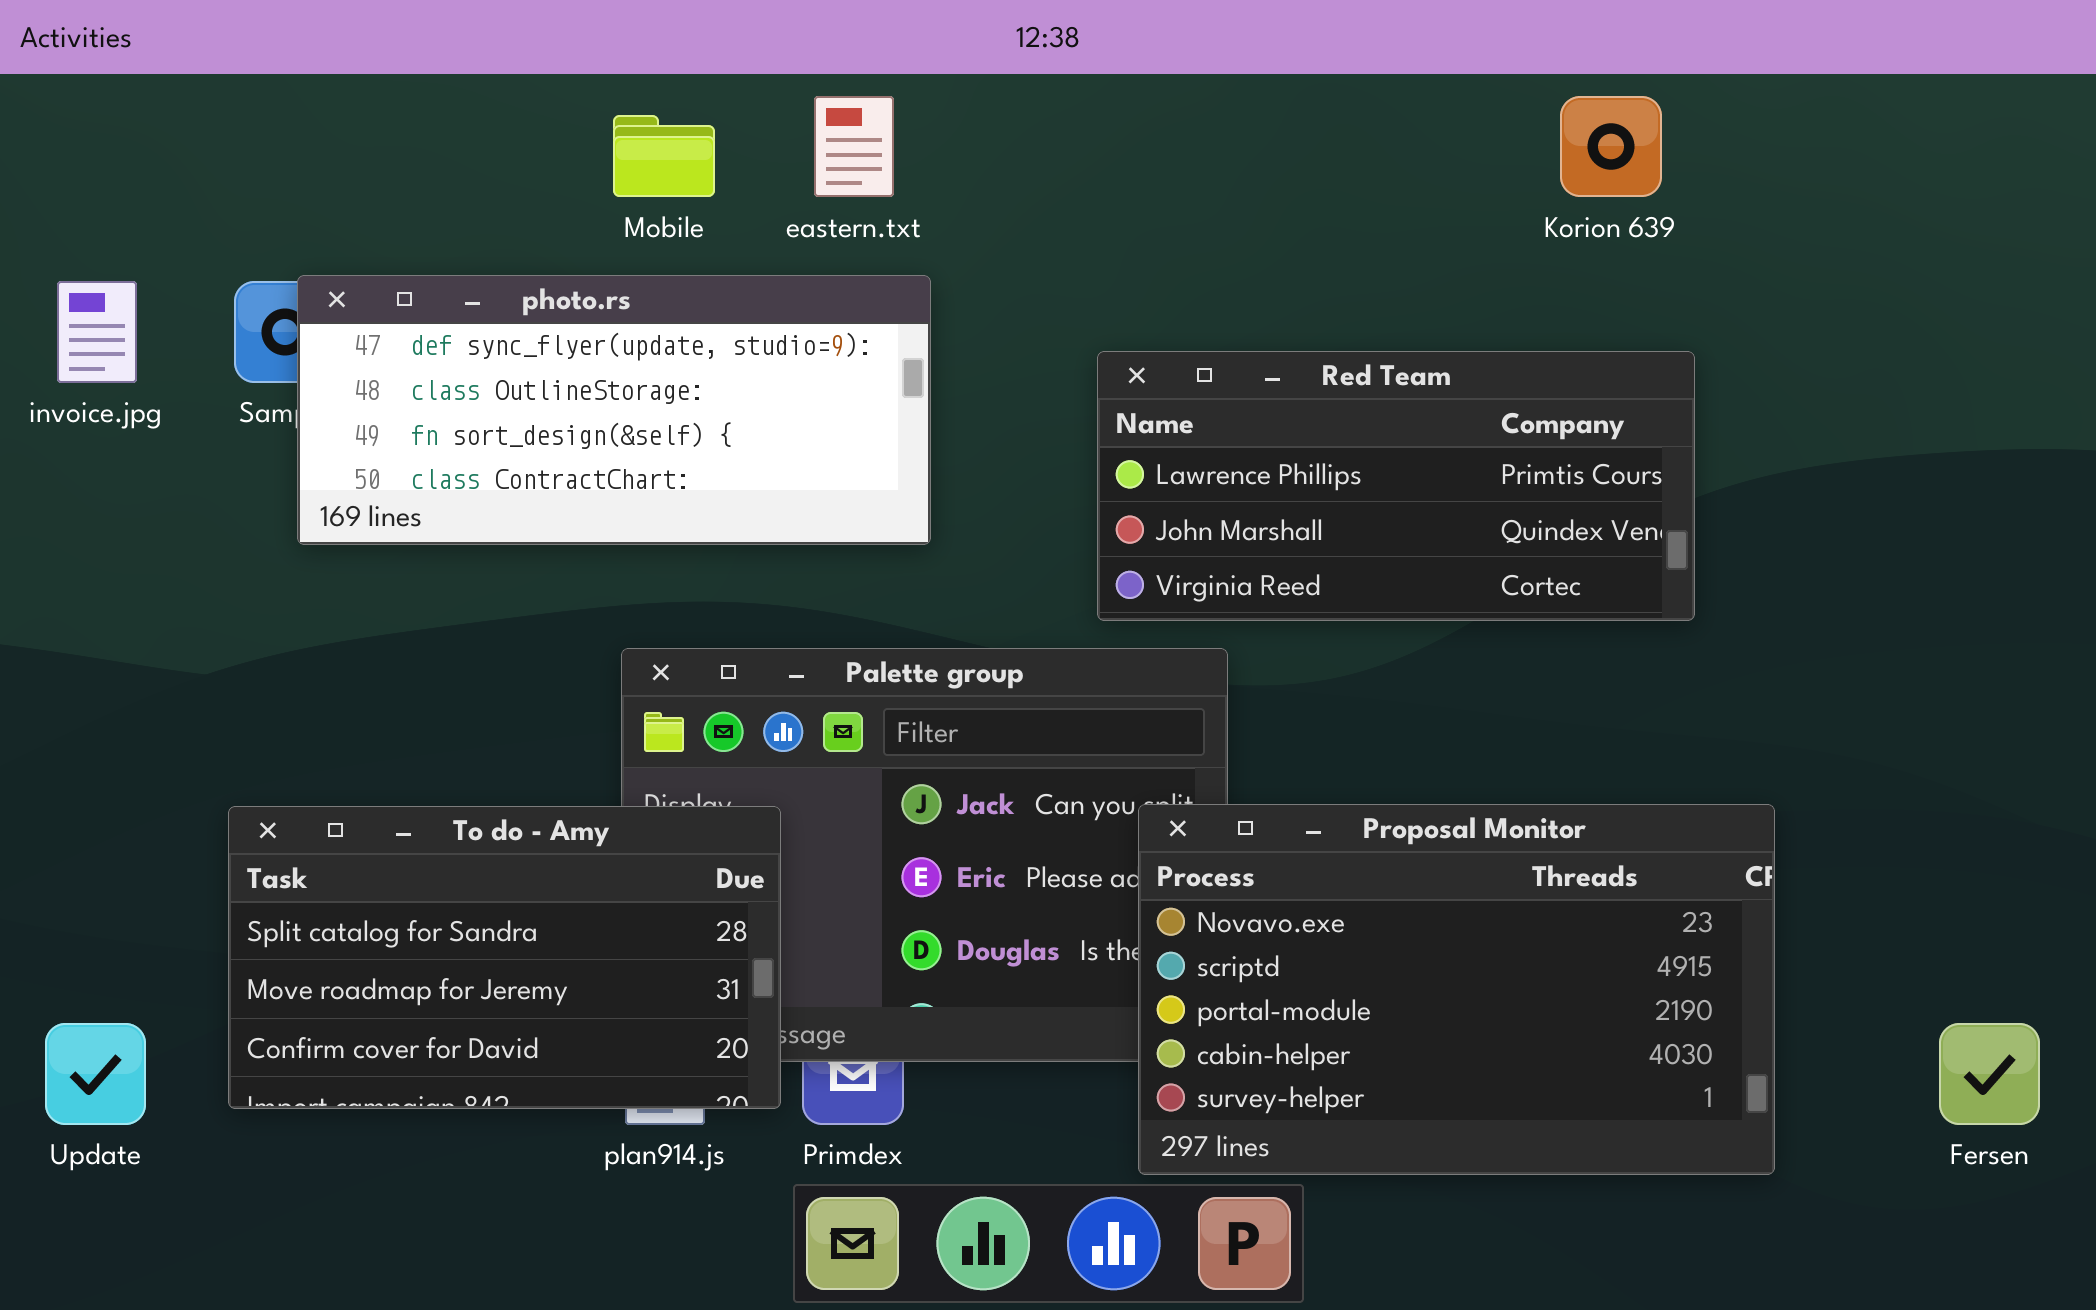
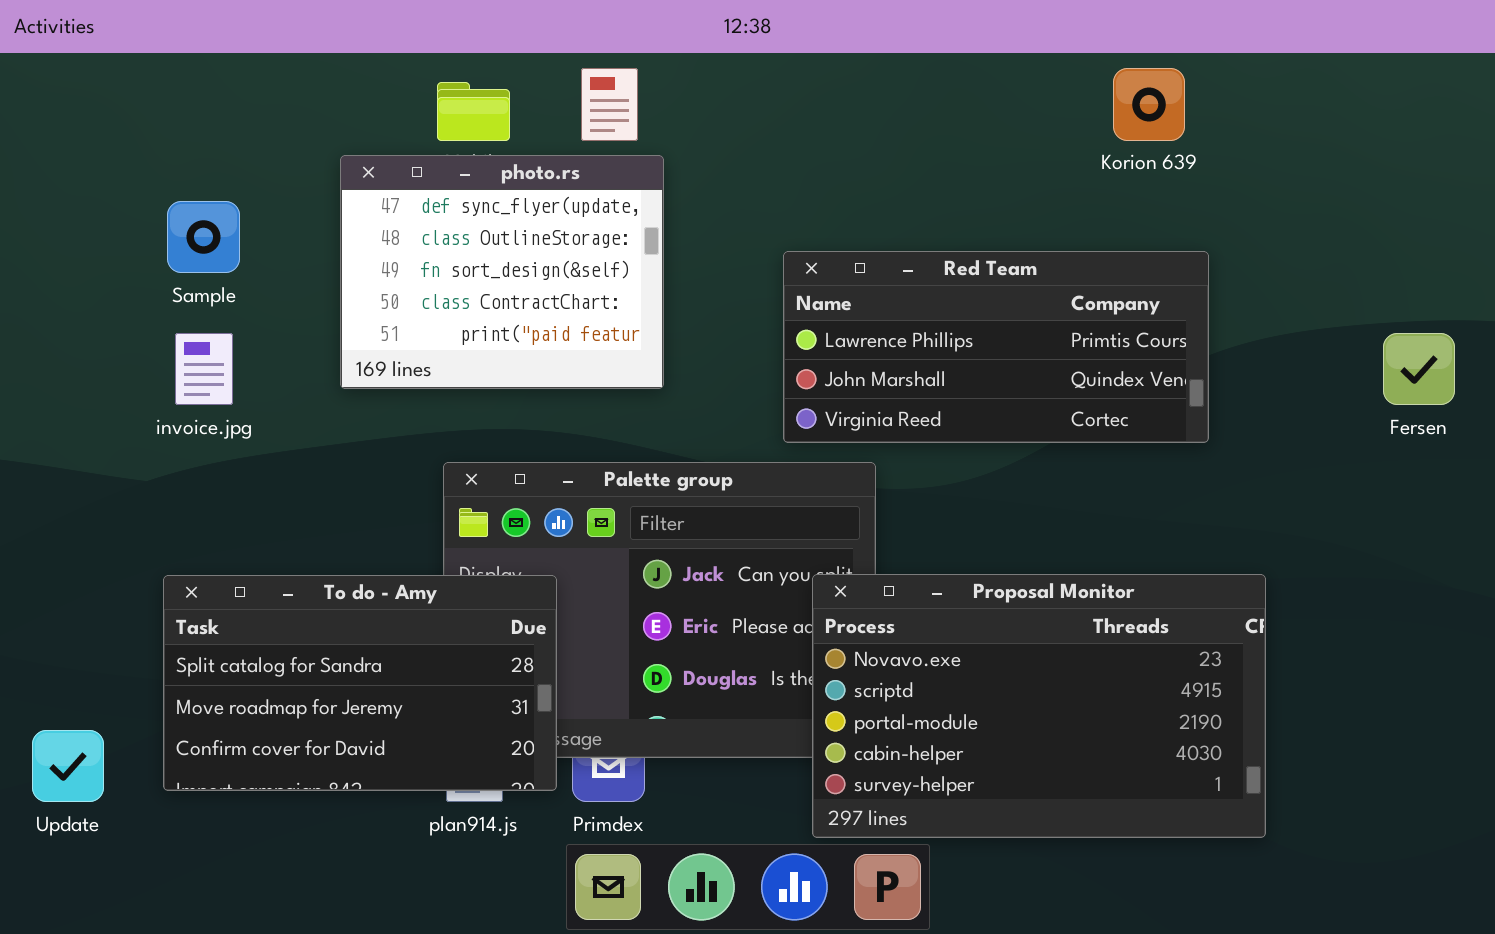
photo.rs: [297,275,931,545] -> [340,155,664,389], resized
invoice.jpg: [57,281,137,383] -> [175,333,233,405], moved
Fersen: [1939,1023,2040,1125] -> [1383,333,1455,405], moved

